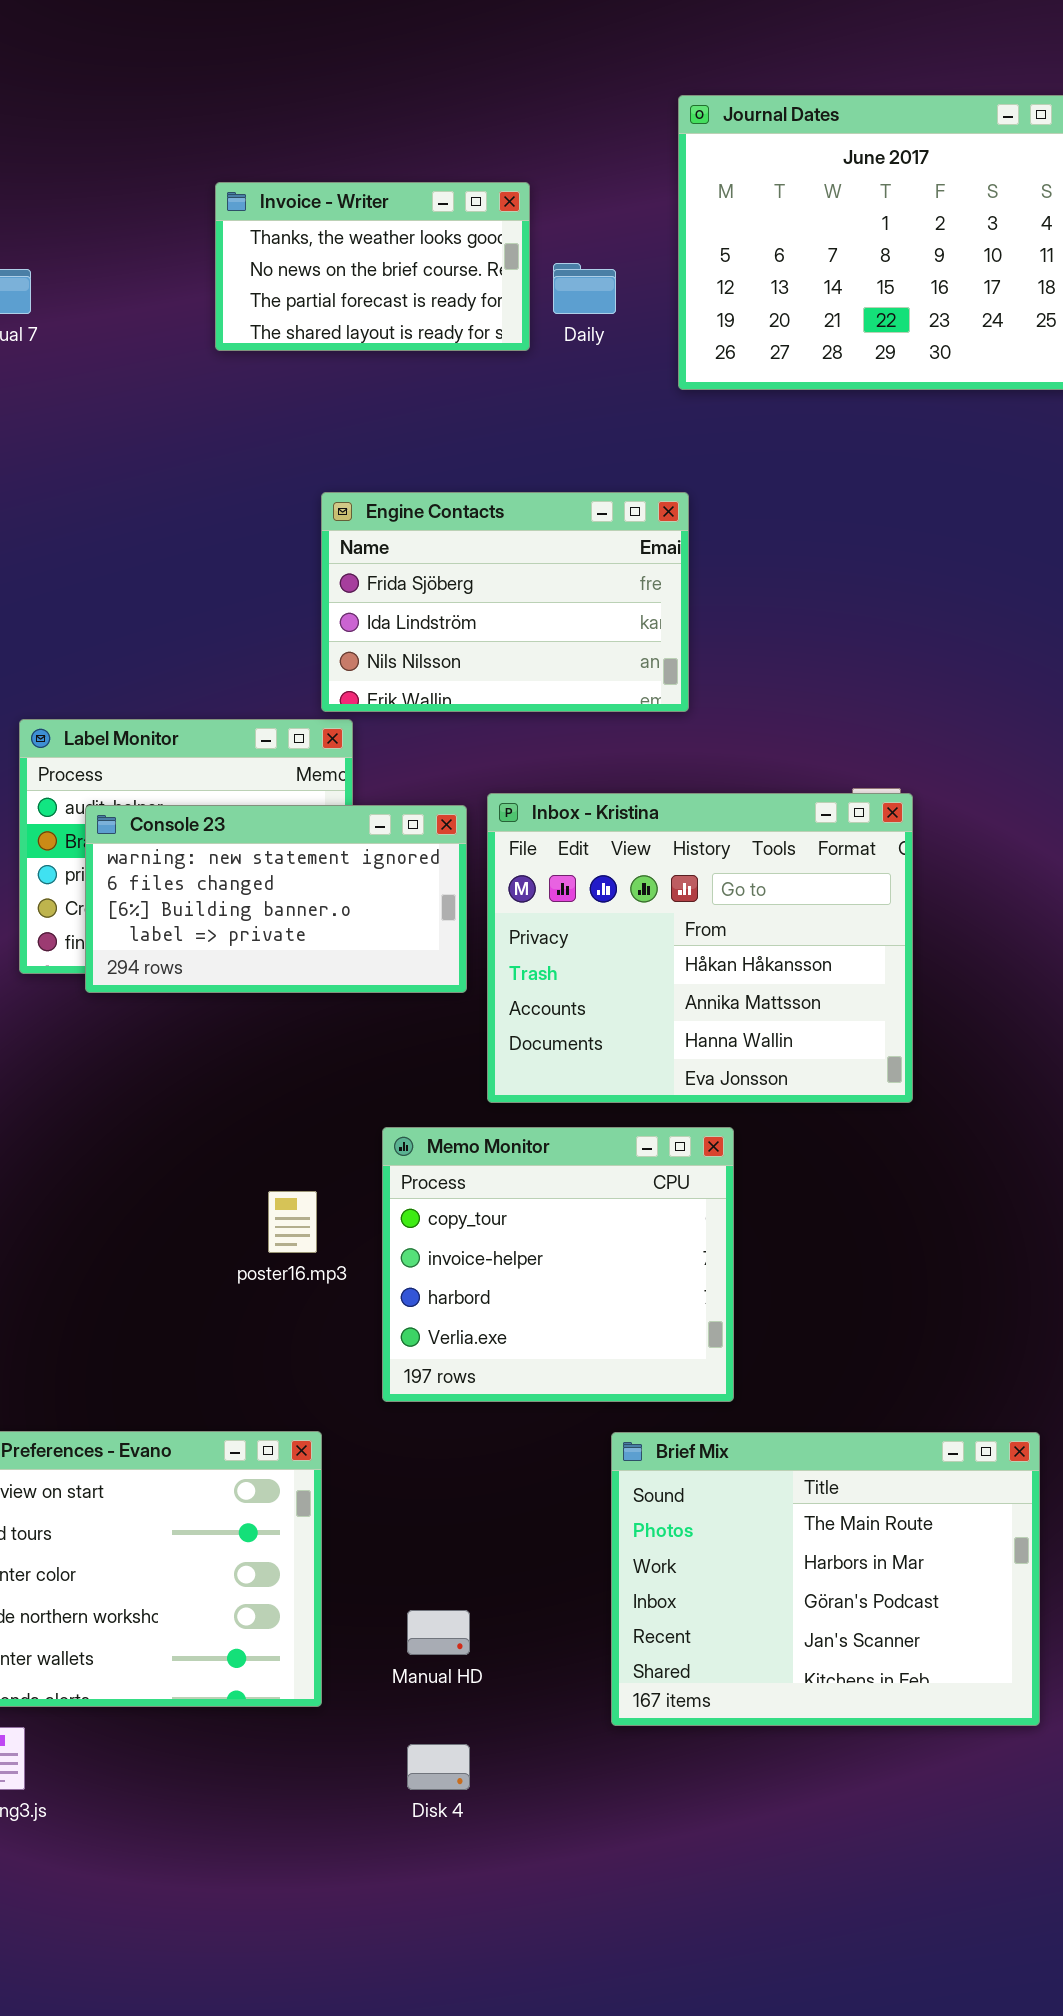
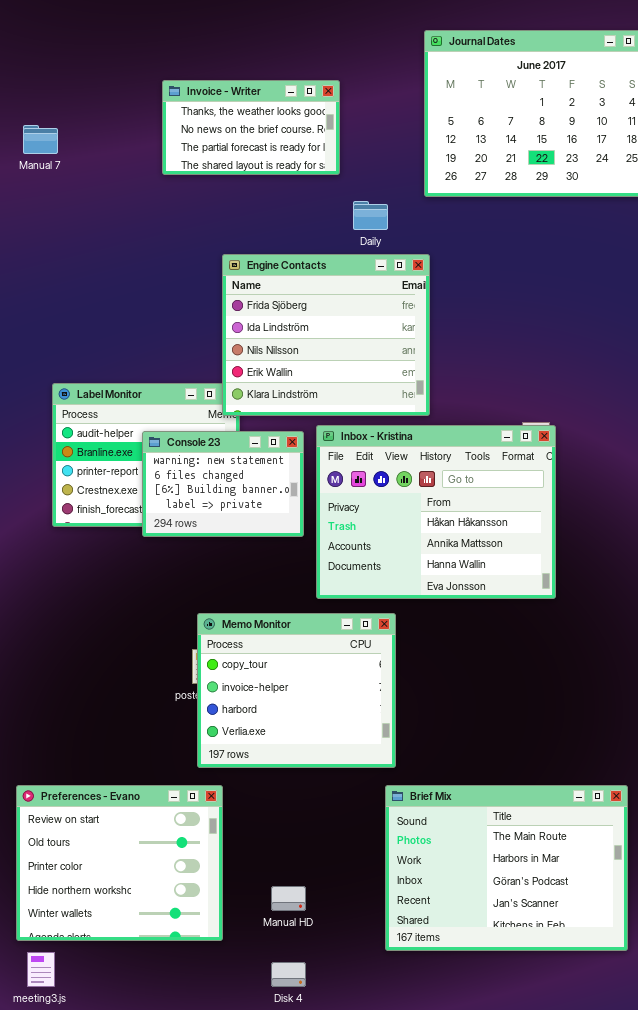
Daily: [553,263,616,314] -> [353,201,388,230], moved
Engine Contacts: [321,492,689,712] -> [222,254,430,416], resized
Console 23: [85,805,467,993] -> [142,431,304,537], resized
Memo Monitor: [382,1127,734,1402] -> [197,613,396,768], moved

